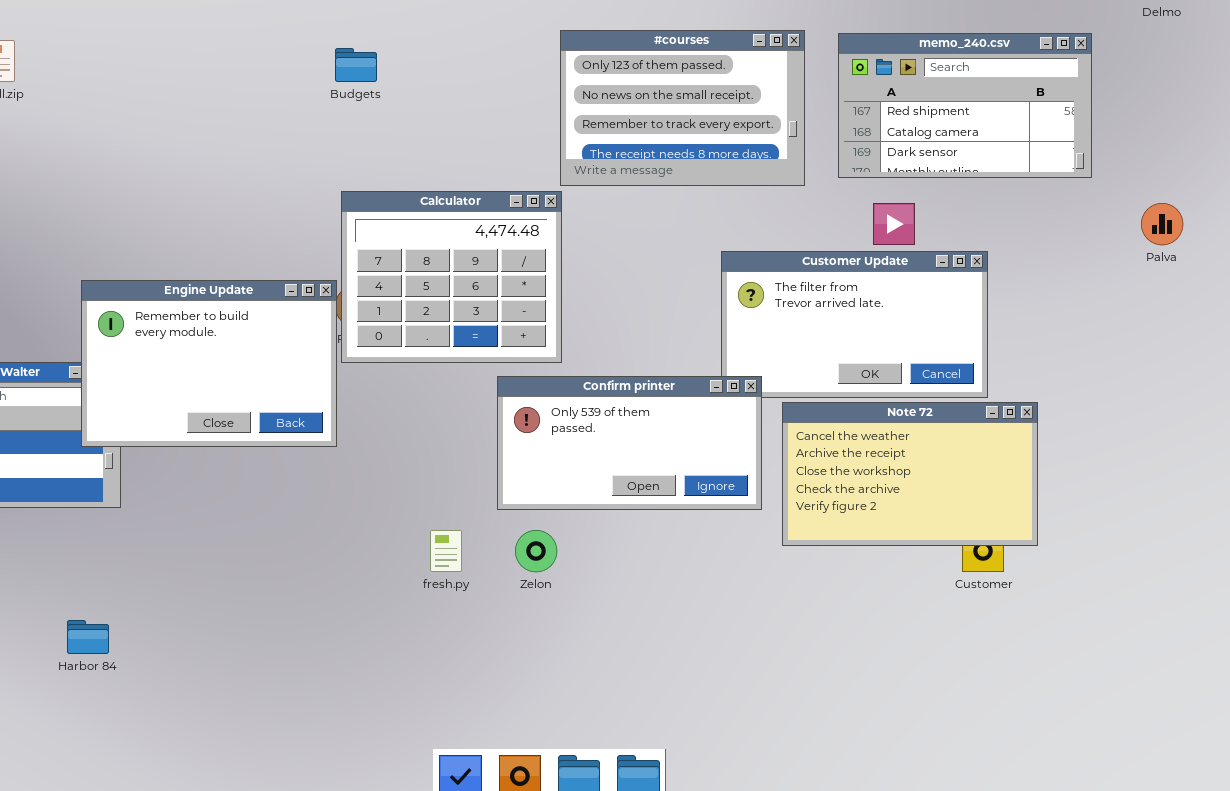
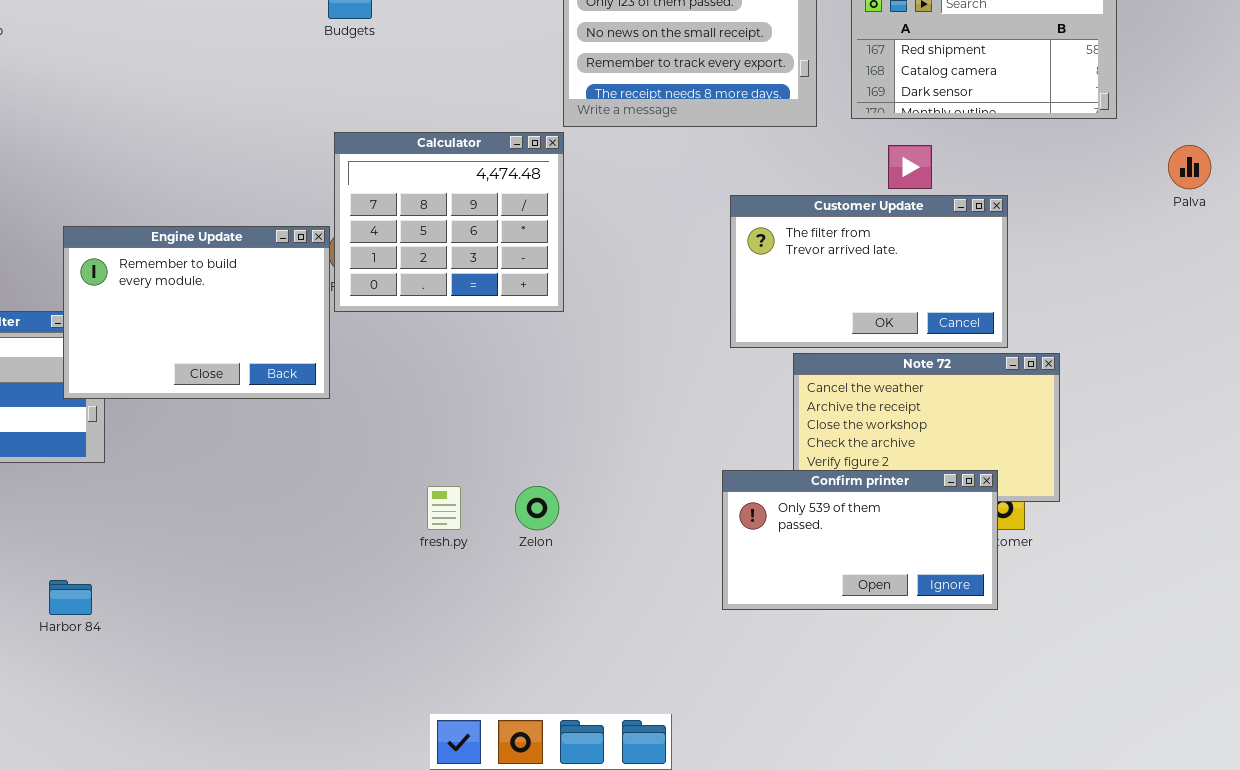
Confirm printer: [497,376,762,510] -> [722,470,998,610], moved

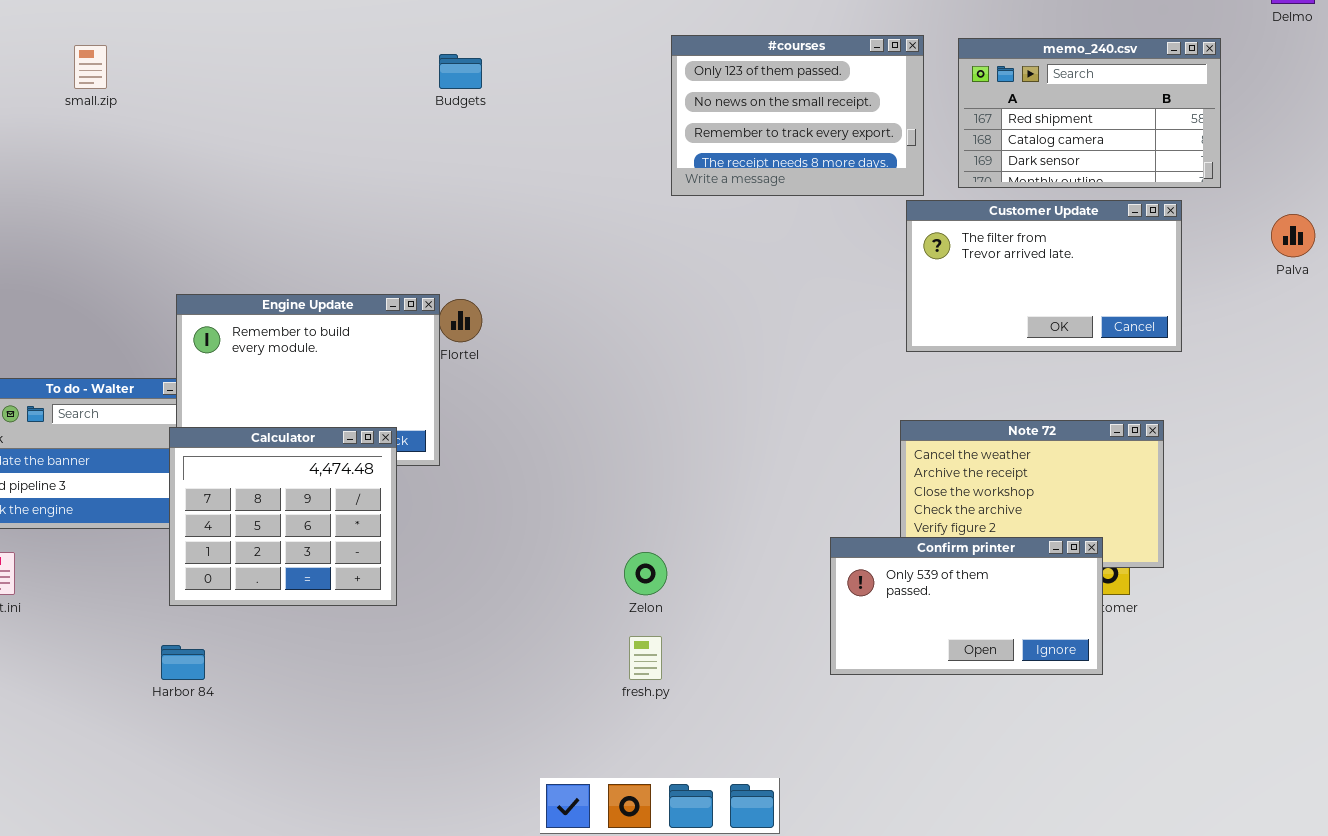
Calculator: [334,132,564,312] -> [169,427,397,606], moved
Customer Update: [730,195,1008,348] -> [906,200,1182,352], moved
fresh.py: [427,486,461,530] -> [629,636,662,680], moved

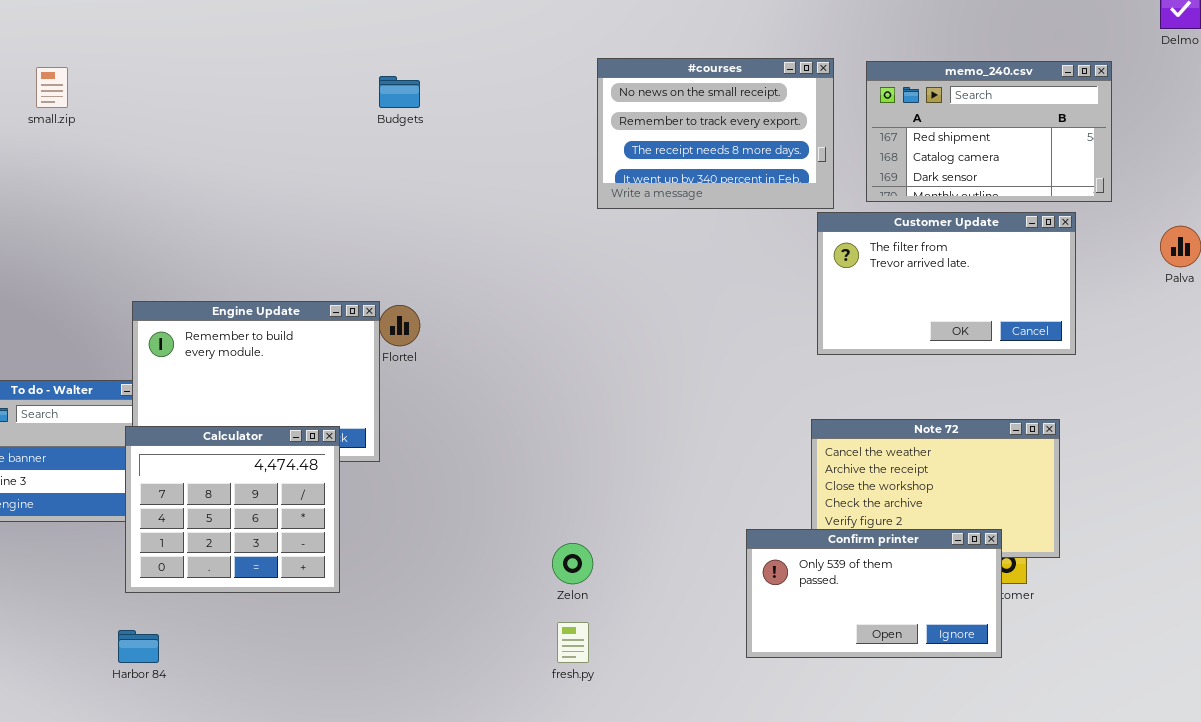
#courses: [671,35,924,196] -> [597,58,834,209], scrolled down 1 row

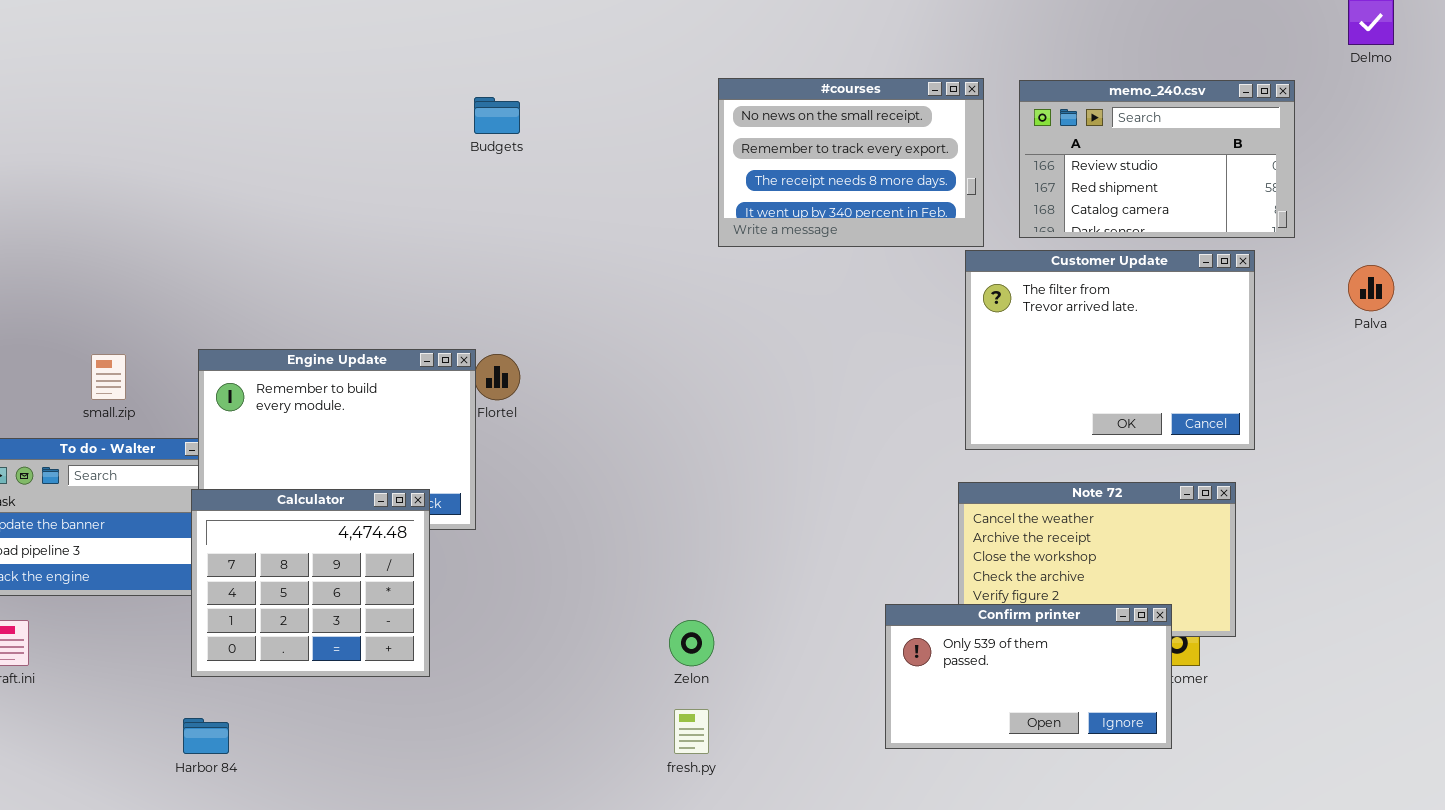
memo_240.csv: [866,61,1112,202] -> [1019,80,1295,238], scrolled up 1 row
small.zip: [36,67,68,108] -> [91,354,126,400], moved
Customer Update: [817,212,1076,355] -> [965,250,1255,450], resized

